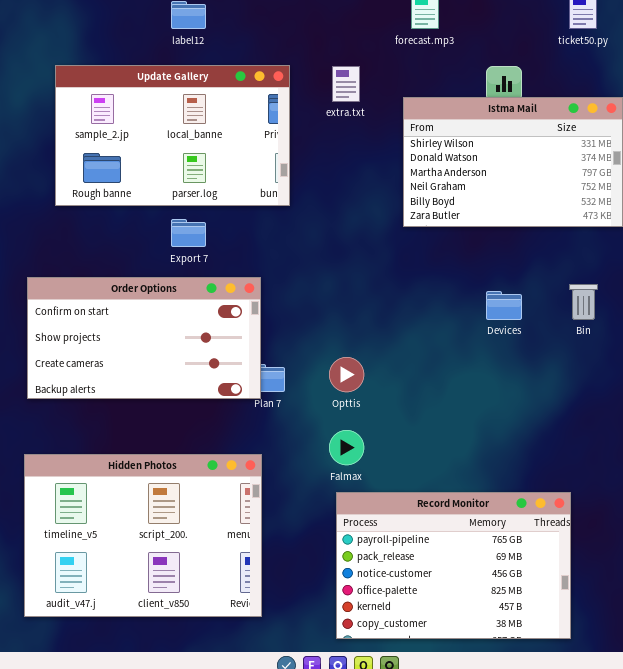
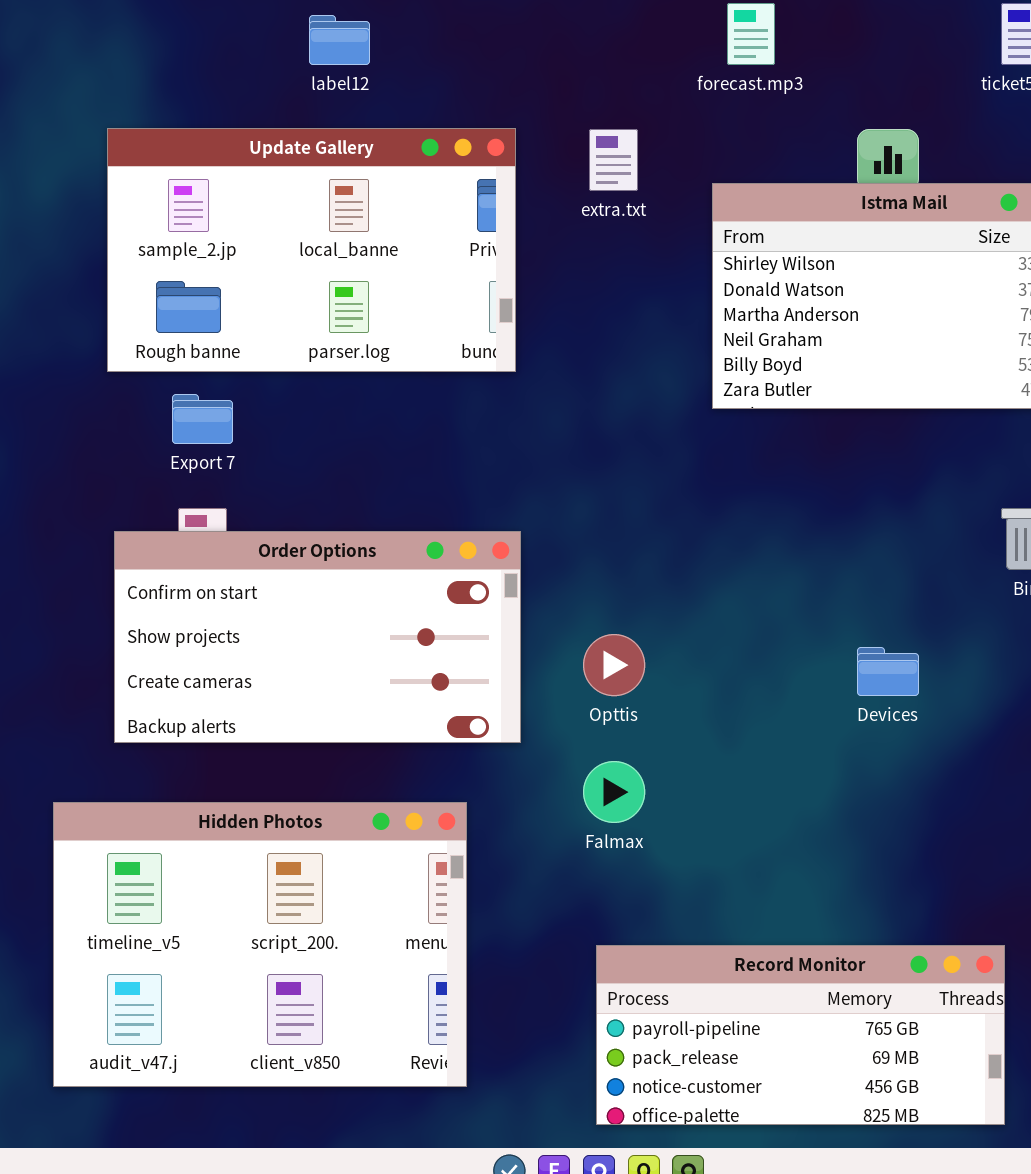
Export 7: [171,219,206,247] -> [172,394,233,444], moved
Order Options: [27,277,261,399] -> [114,531,521,743], moved
Devices: [486,291,522,320] -> [857,647,919,696], moved
Record Monitor: [336,492,571,639] -> [596,945,1005,1125], resized

